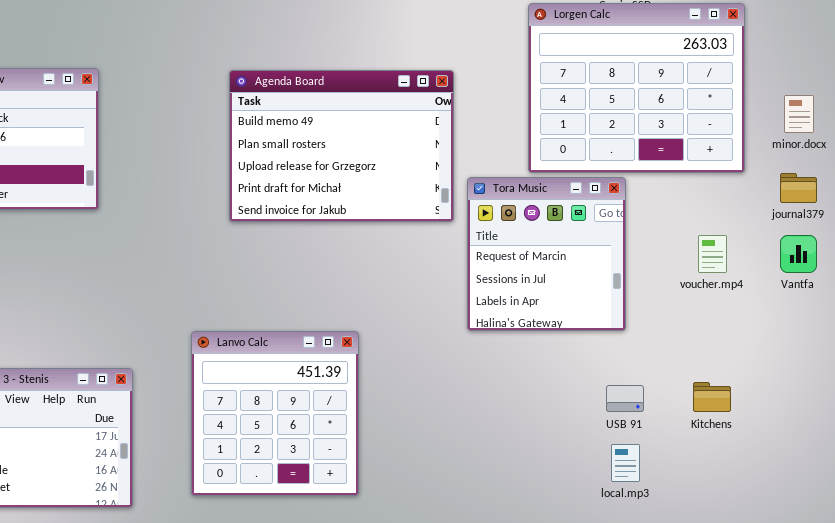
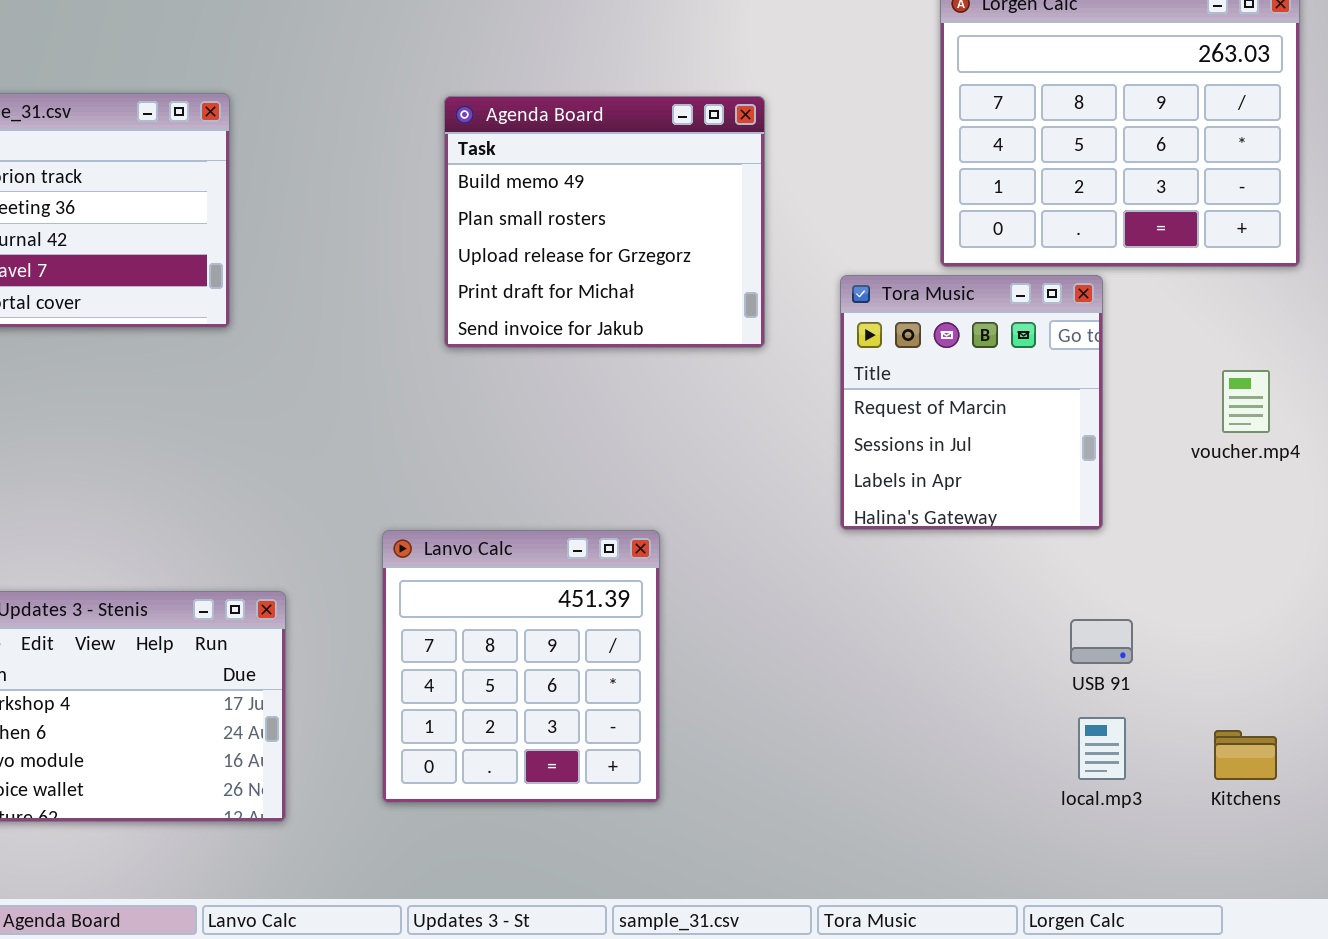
Agenda Board: [229,70,454,222] -> [444,96,765,348], resized
Kitchens: [693,382,731,412] -> [1214,730,1277,780], moved

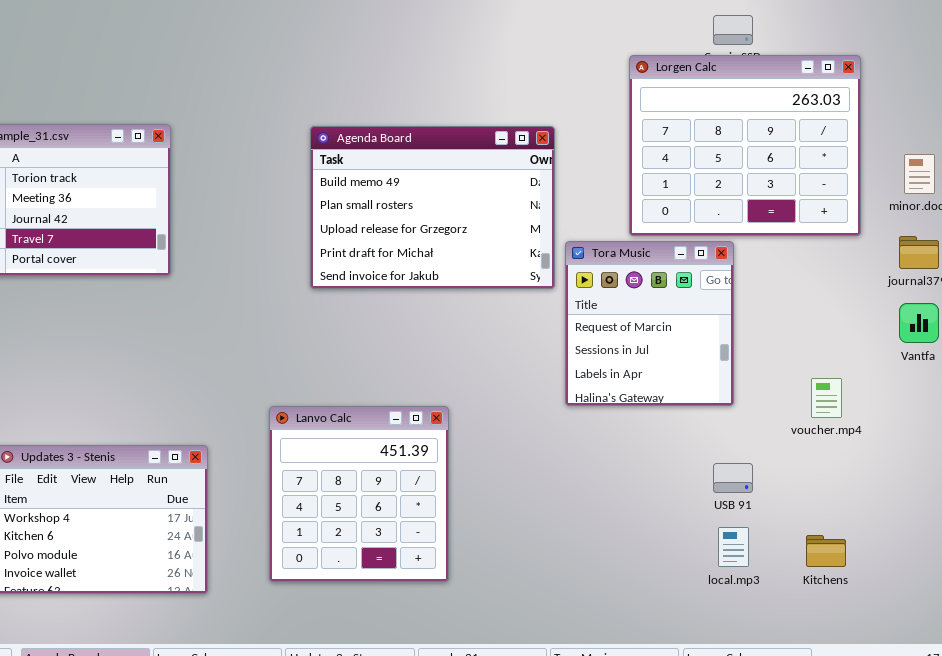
Agenda Board: [444,96,765,348] -> [310,126,555,289], resized
voucher.mp4: [1222,370,1270,433] -> [811,378,842,418], moved

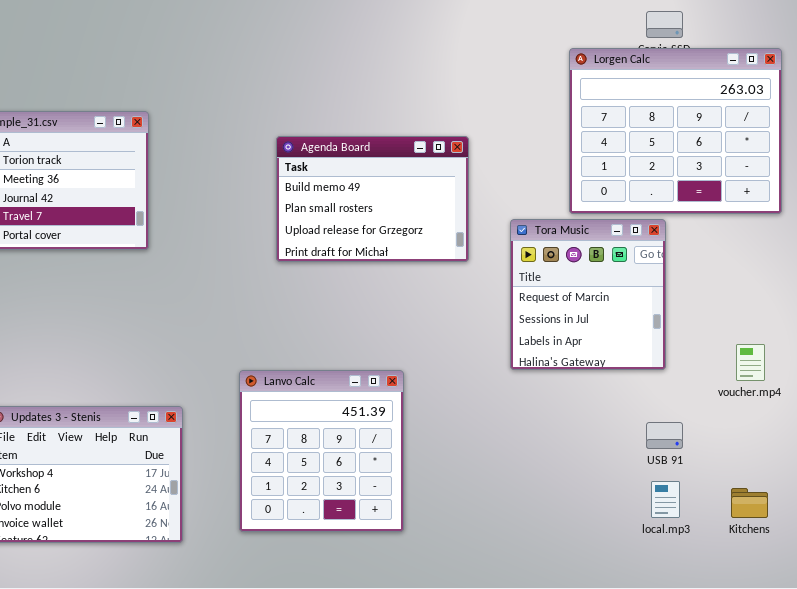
Agenda Board: [310,126,555,289] -> [276,136,469,262], resized

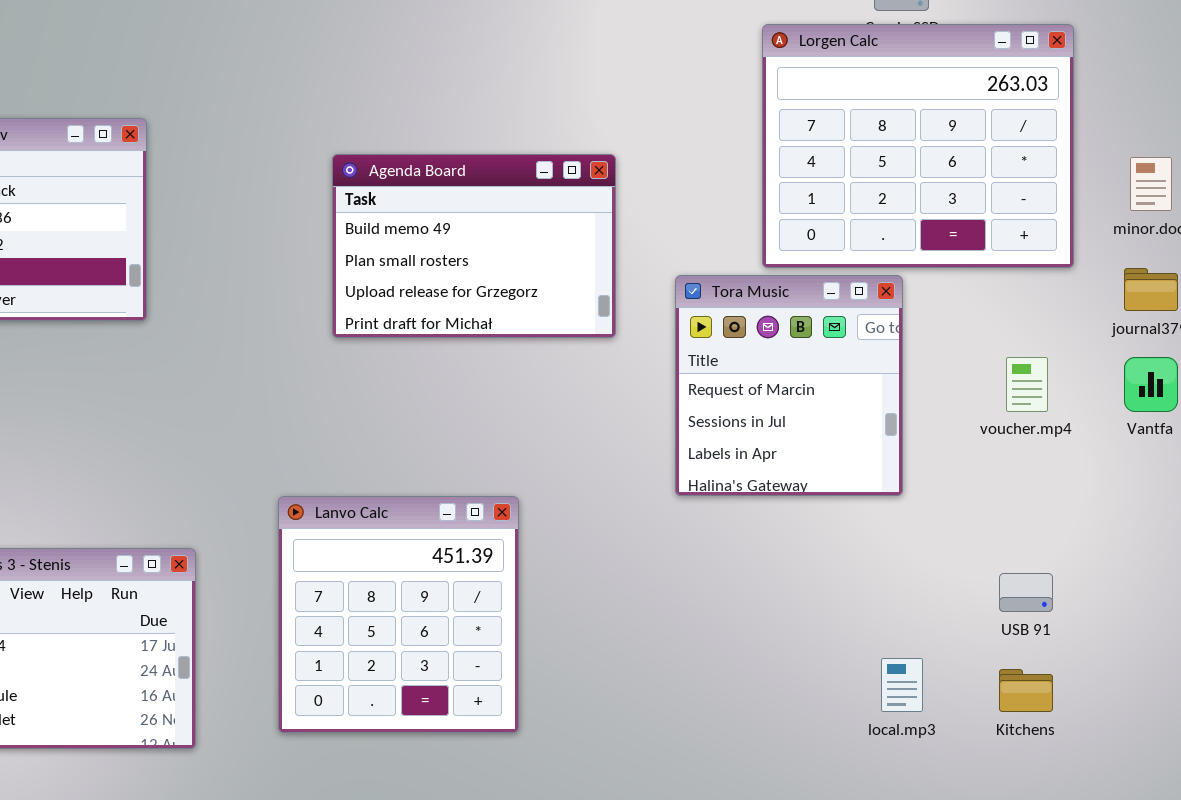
voucher.mp4: [736,344,765,381] -> [1006,357,1048,412], moved
USB 91: [646,422,683,449] -> [999,573,1053,612], moved

